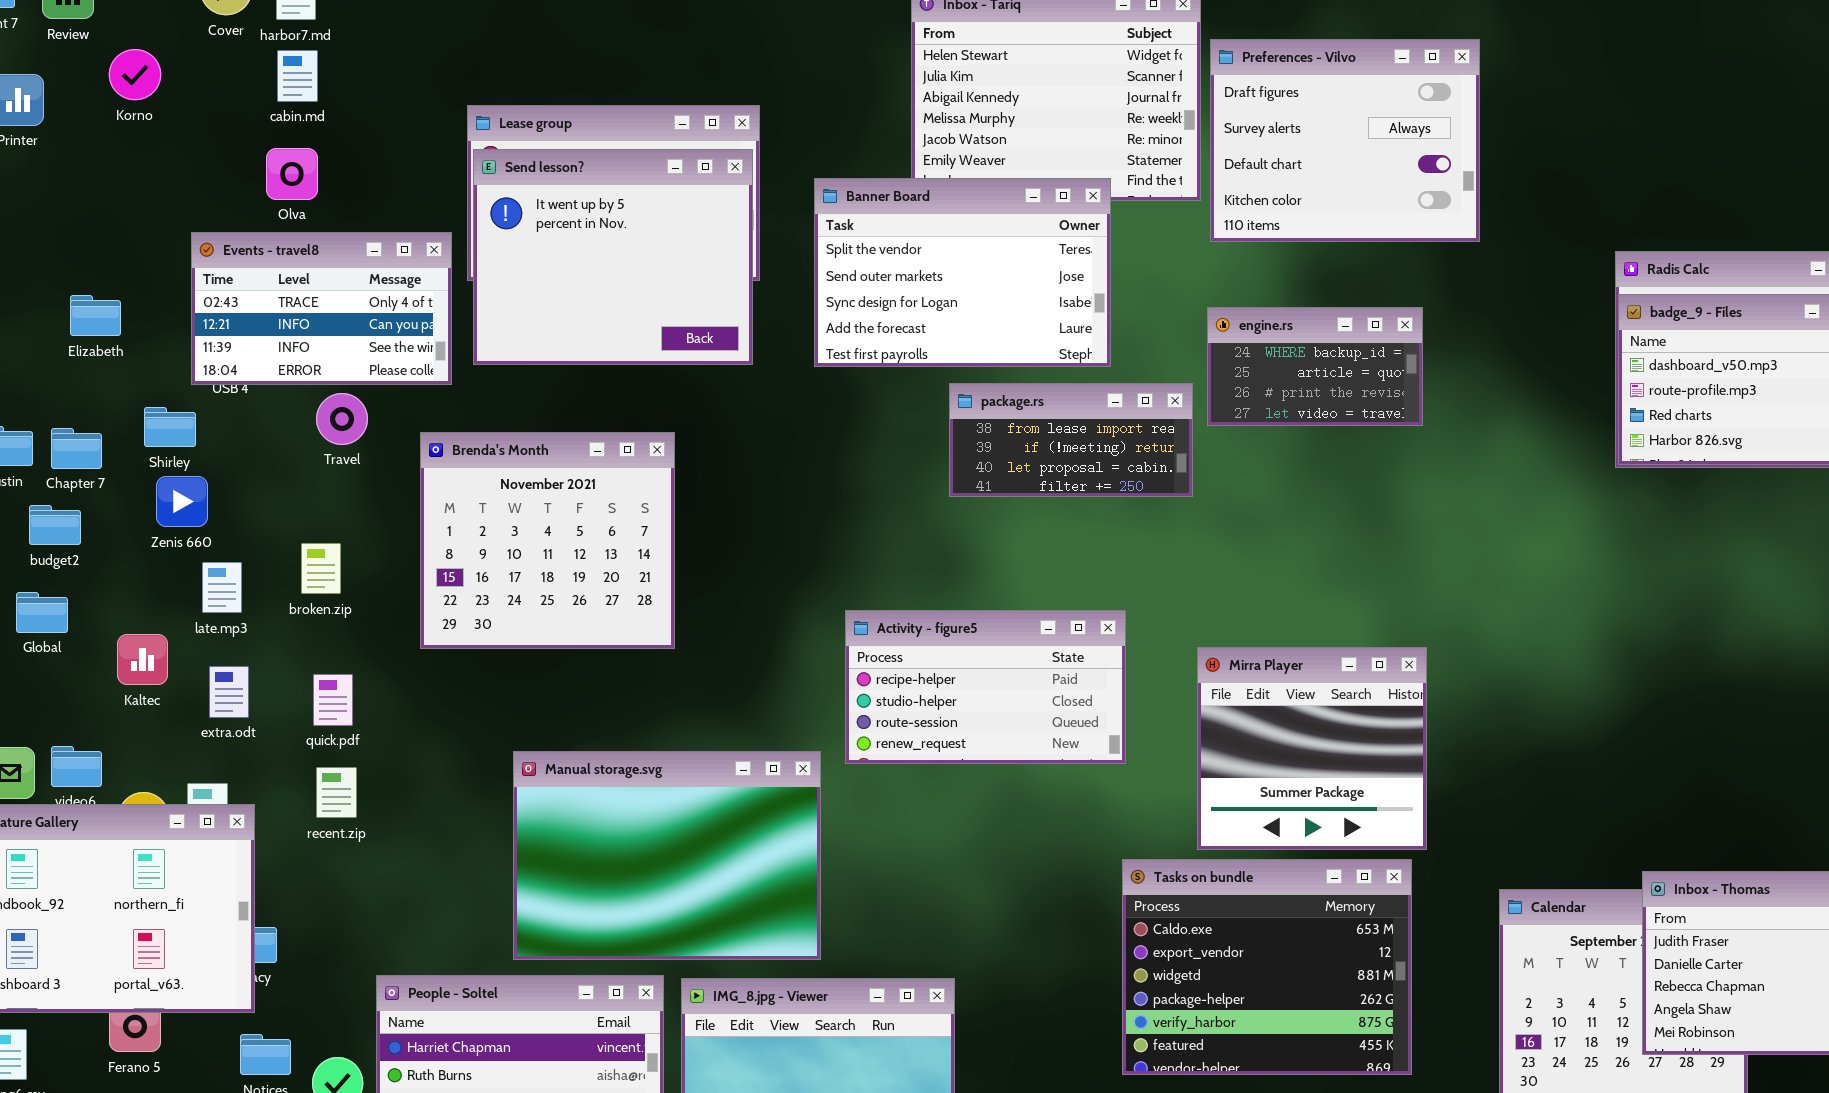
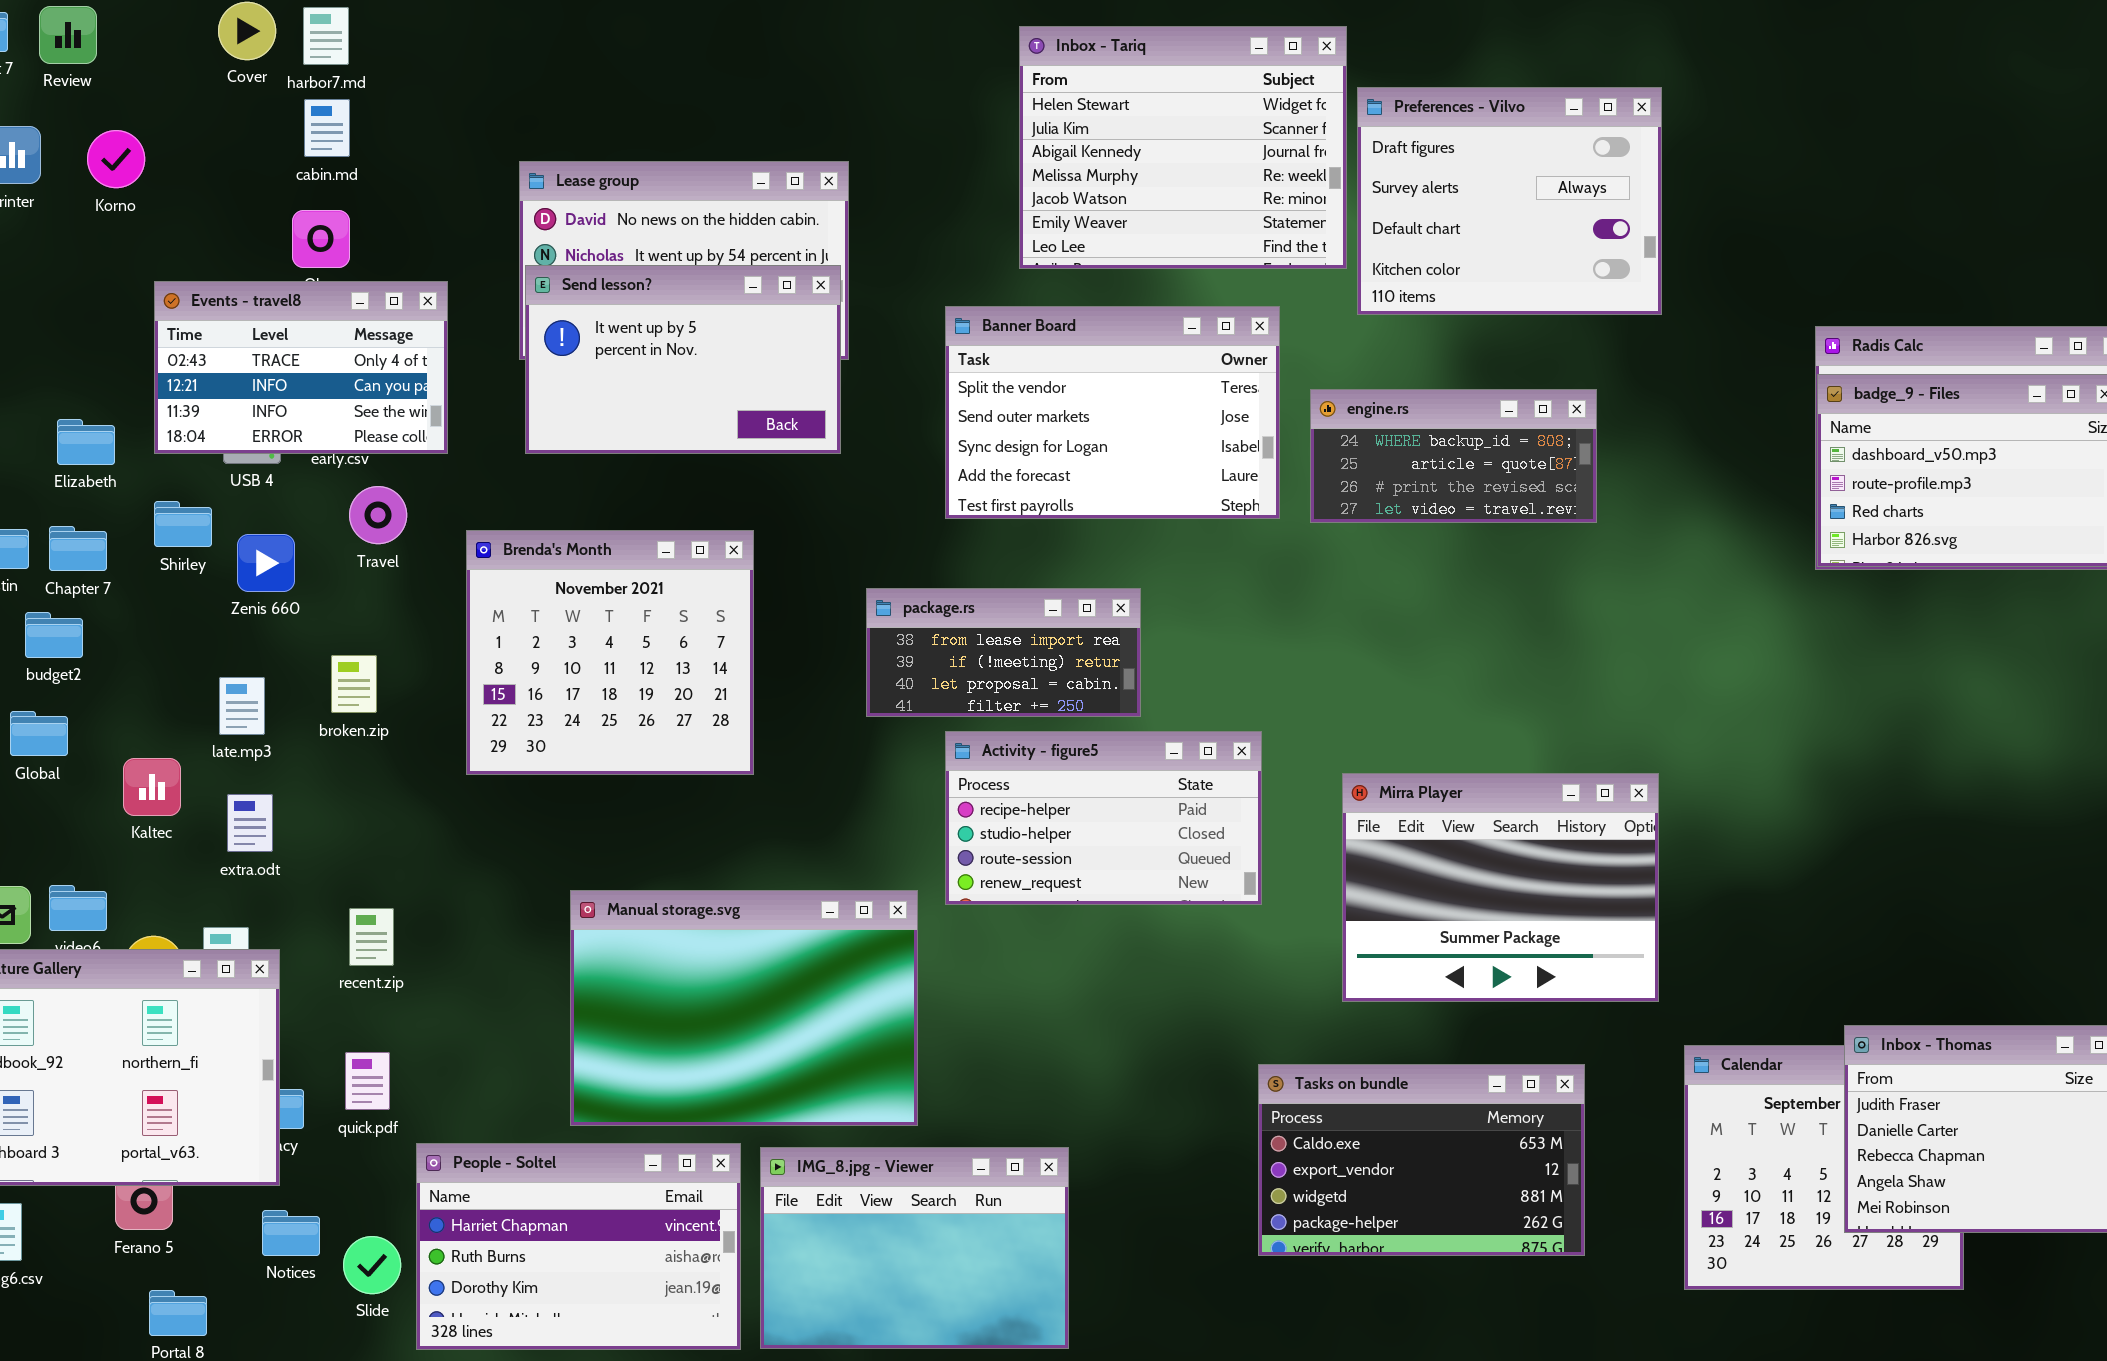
Korno: [109,49,161,100] -> [87,130,145,188], moved
Send lesson?: [473,149,753,365] -> [525,265,841,454], resized
Banner Board: [814,178,1111,367] -> [945,306,1280,519], moved
Events - travel8: [191,232,452,385] -> [154,281,448,454], moved
Elizabeth: [70,295,121,336] -> [57,419,115,465], moved
engine.rs: [1207,307,1423,426] -> [1310,389,1597,523], resized
package.rs: [949,383,1193,497] -> [866,588,1141,717], moved
Zenis 660: [156,476,208,527] -> [237,534,295,592], moved
Mirra Player: [1197,647,1427,850] -> [1342,773,1659,1002], resized
quick.pdf: [313,674,353,726] -> [345,1052,390,1110], moved
Tasks on bundle: [1122,859,1412,1075] -> [1258,1064,1585,1256], resized

